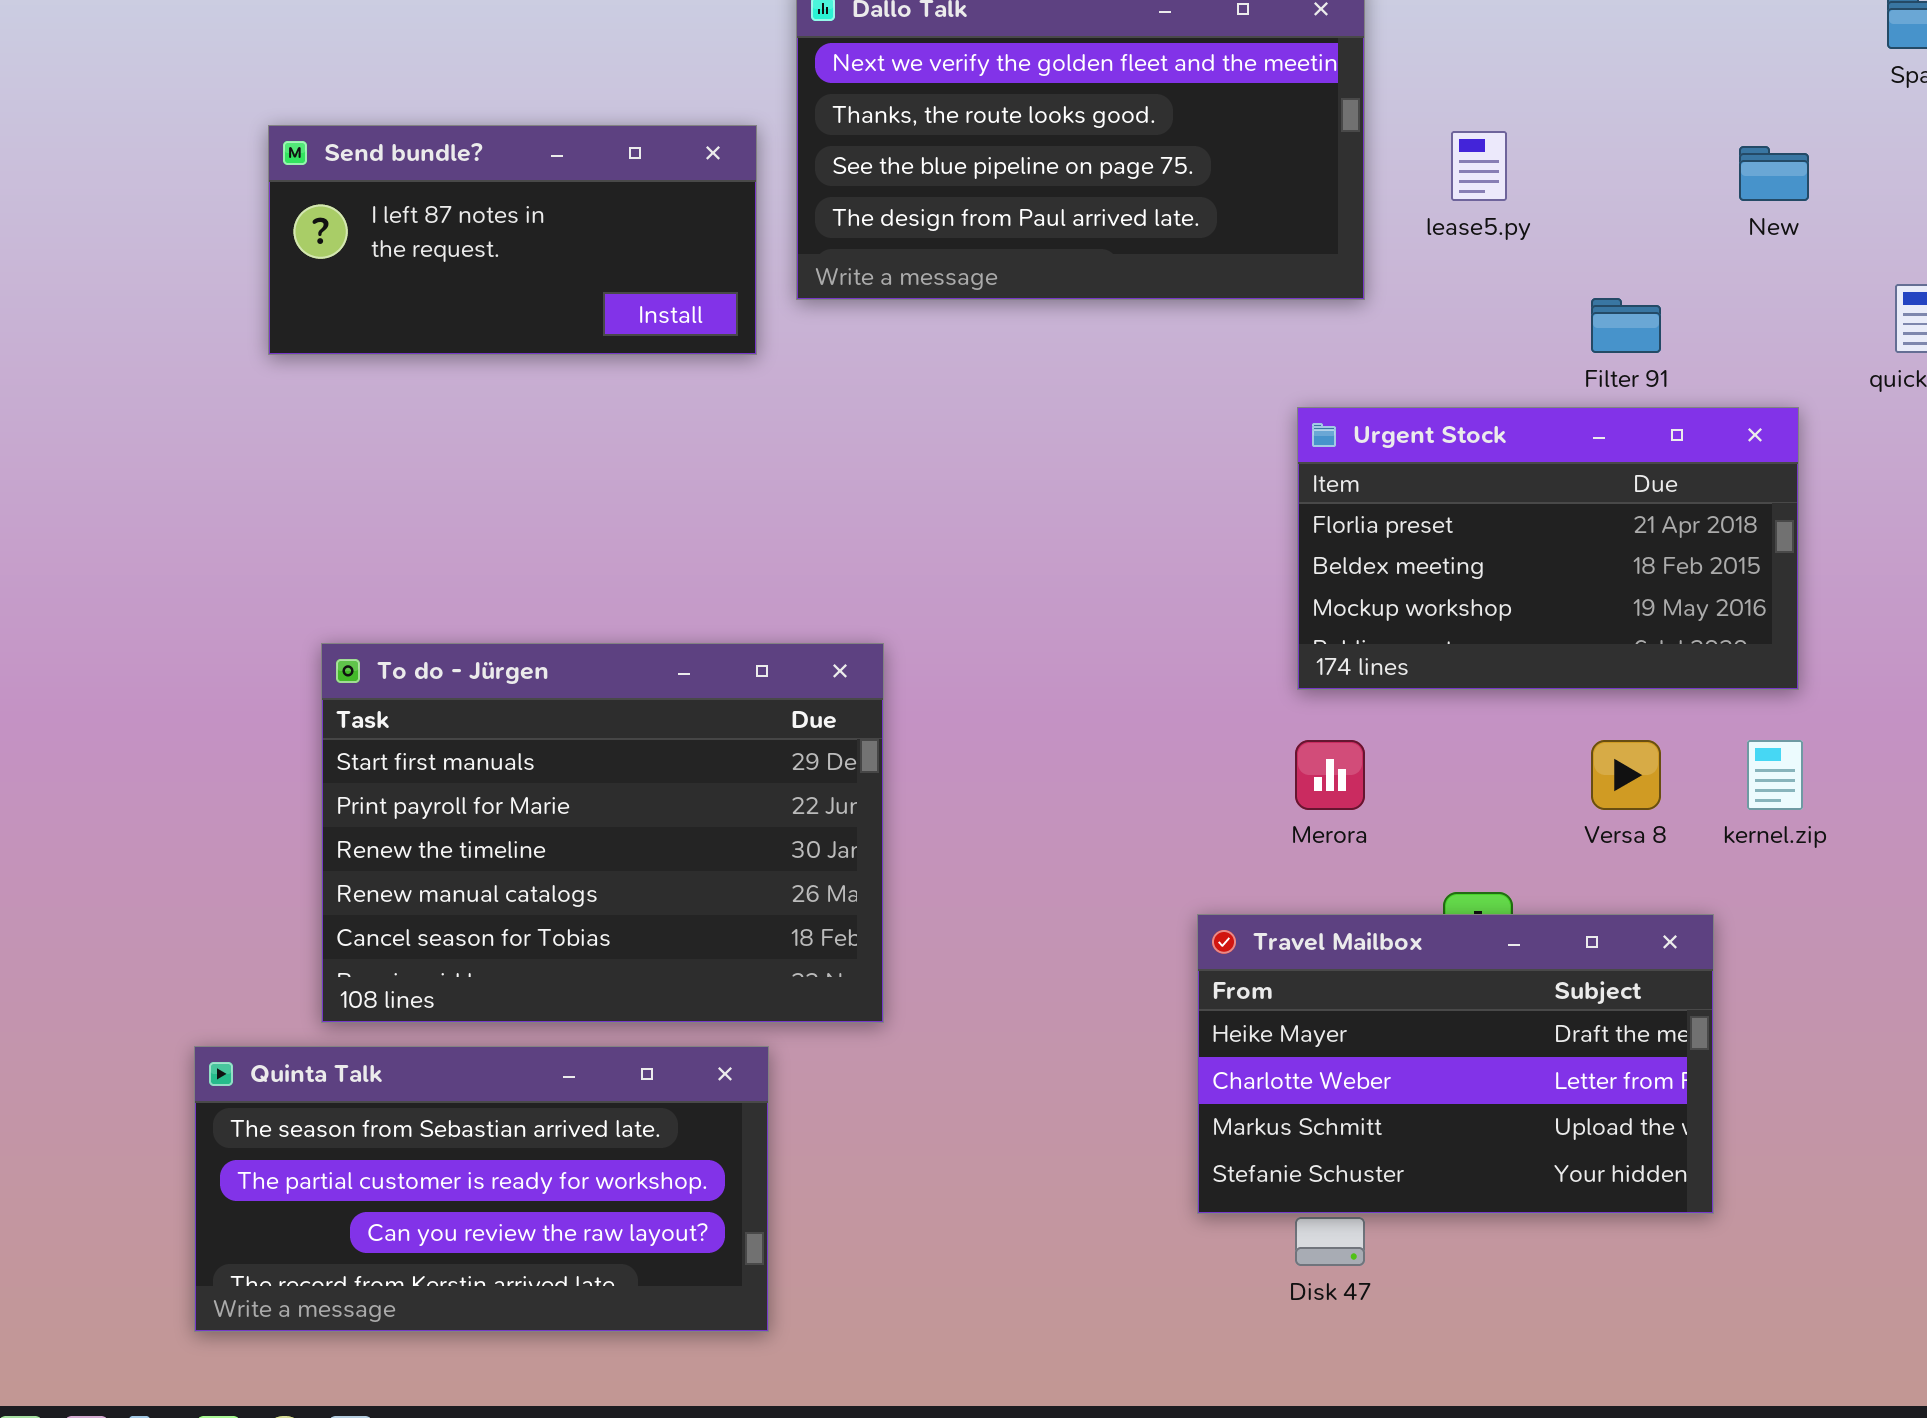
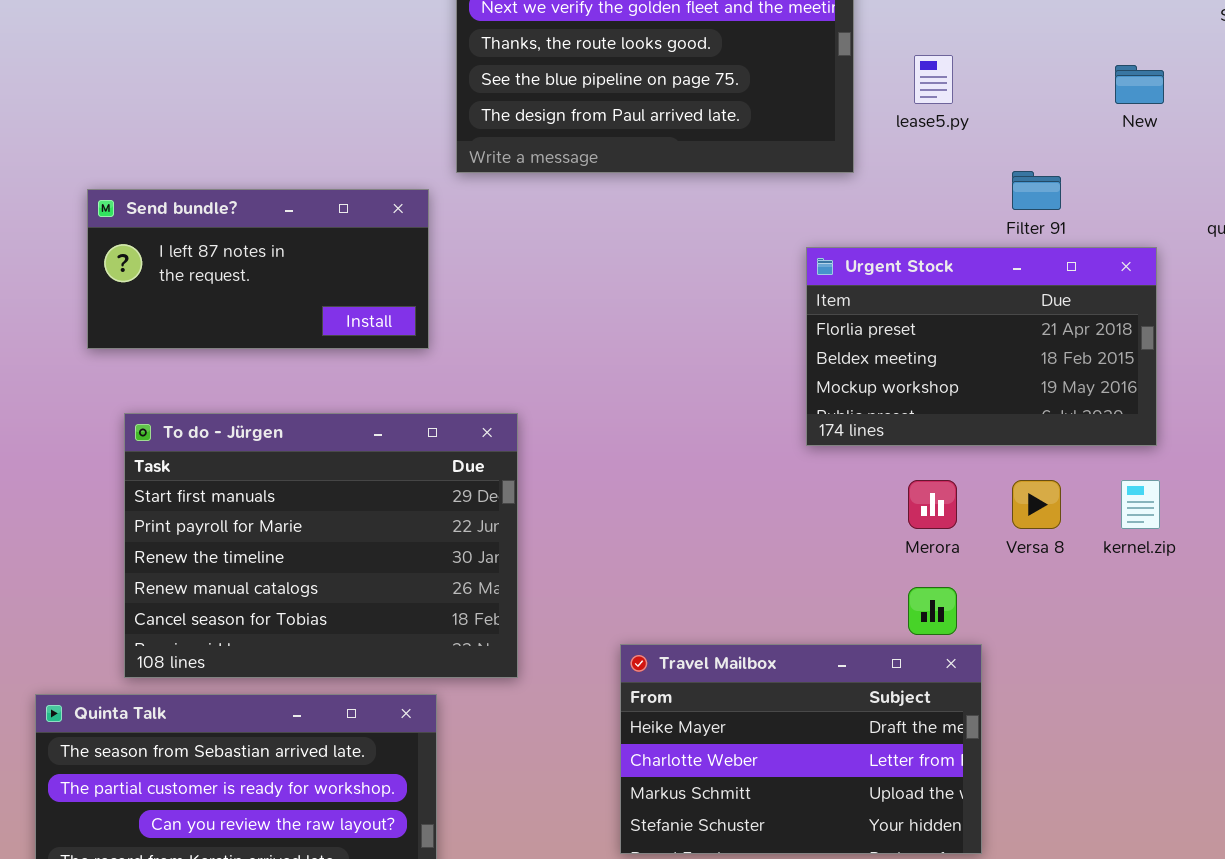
Send bundle?: [268,125,757,355] -> [87,189,429,349], moved
Merora: [1295,740,1365,810] -> [908,480,957,529], moved
Travel Mailbox: [1197,914,1714,1214] -> [620,644,982,854], moved

